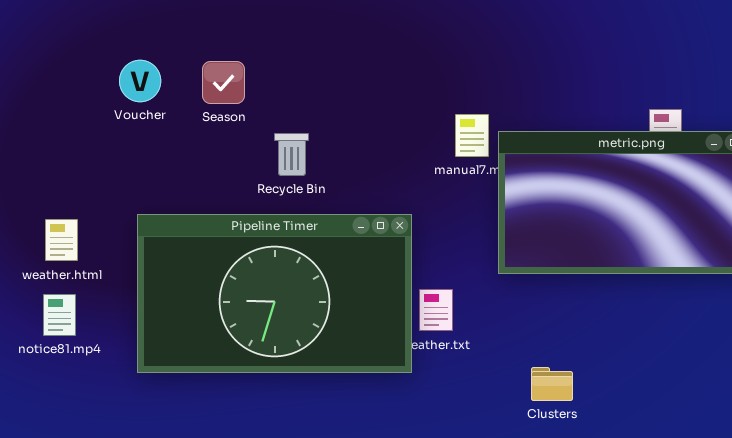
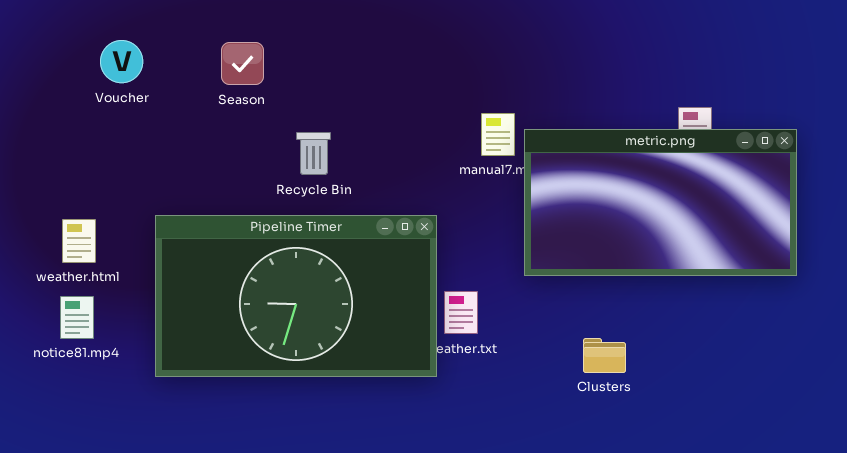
Voucher: [119,60,161,102] -> [100,40,143,83], moved
Season: [202,61,245,104] -> [221,42,264,85], moved
Clusters: [531,367,573,401] -> [583,338,626,373], moved

